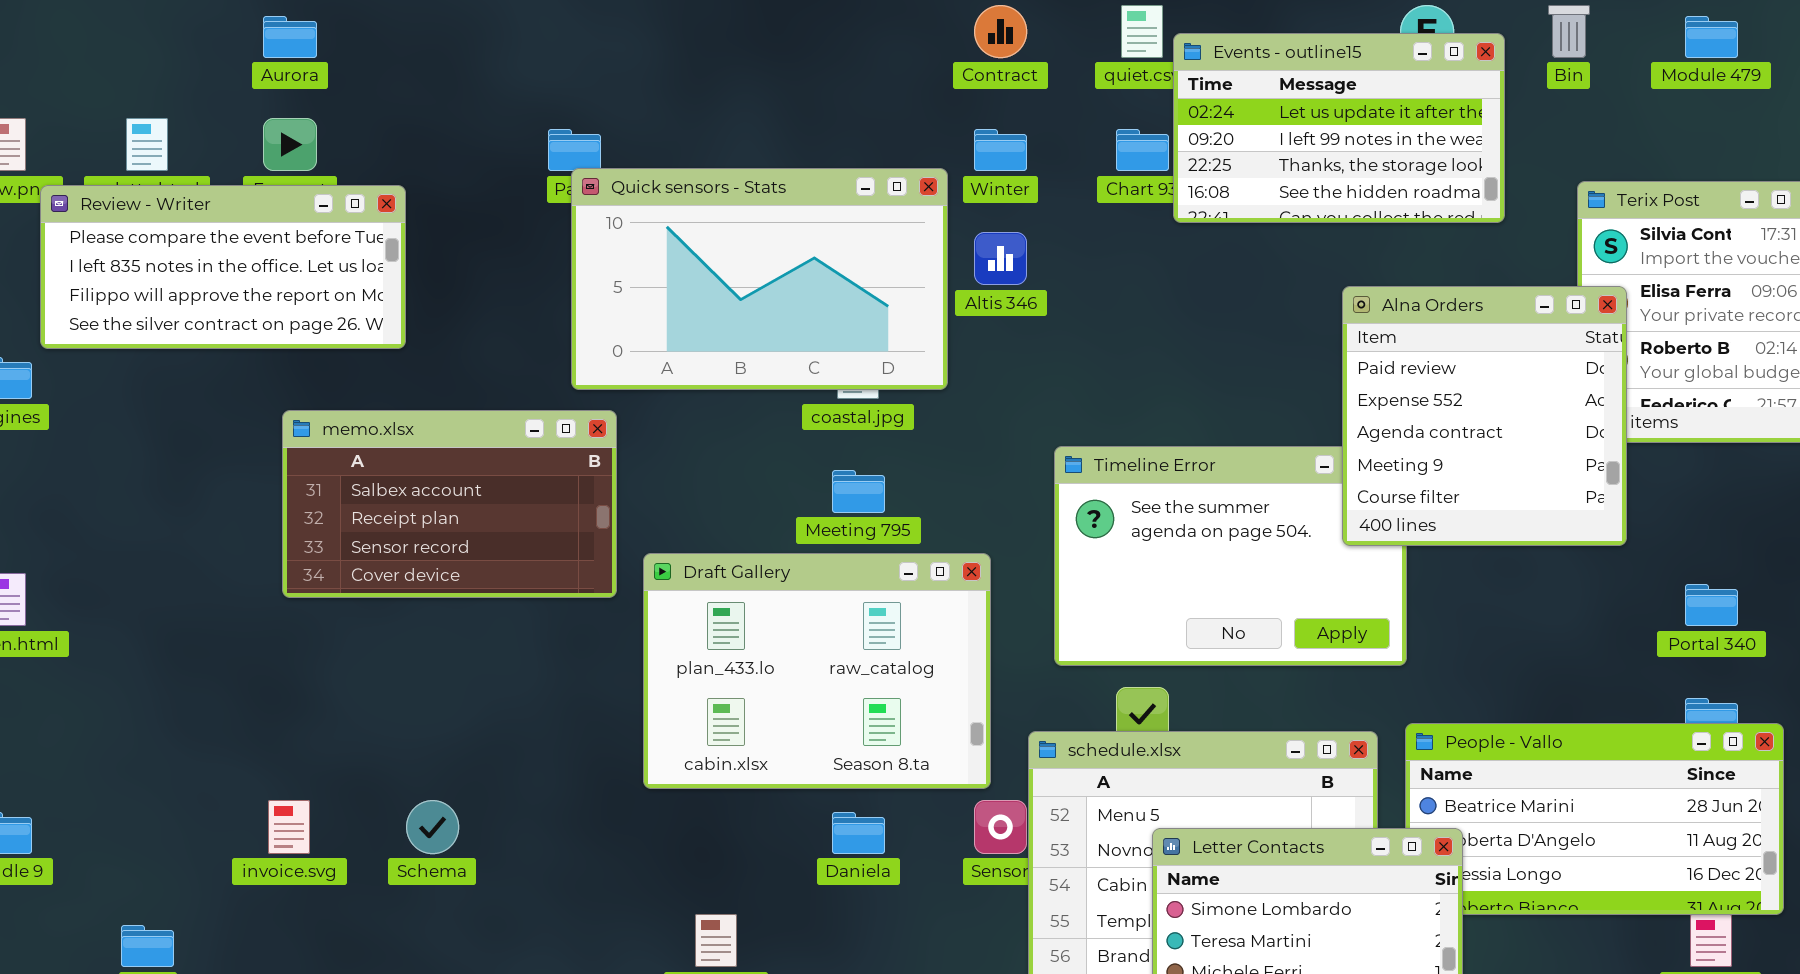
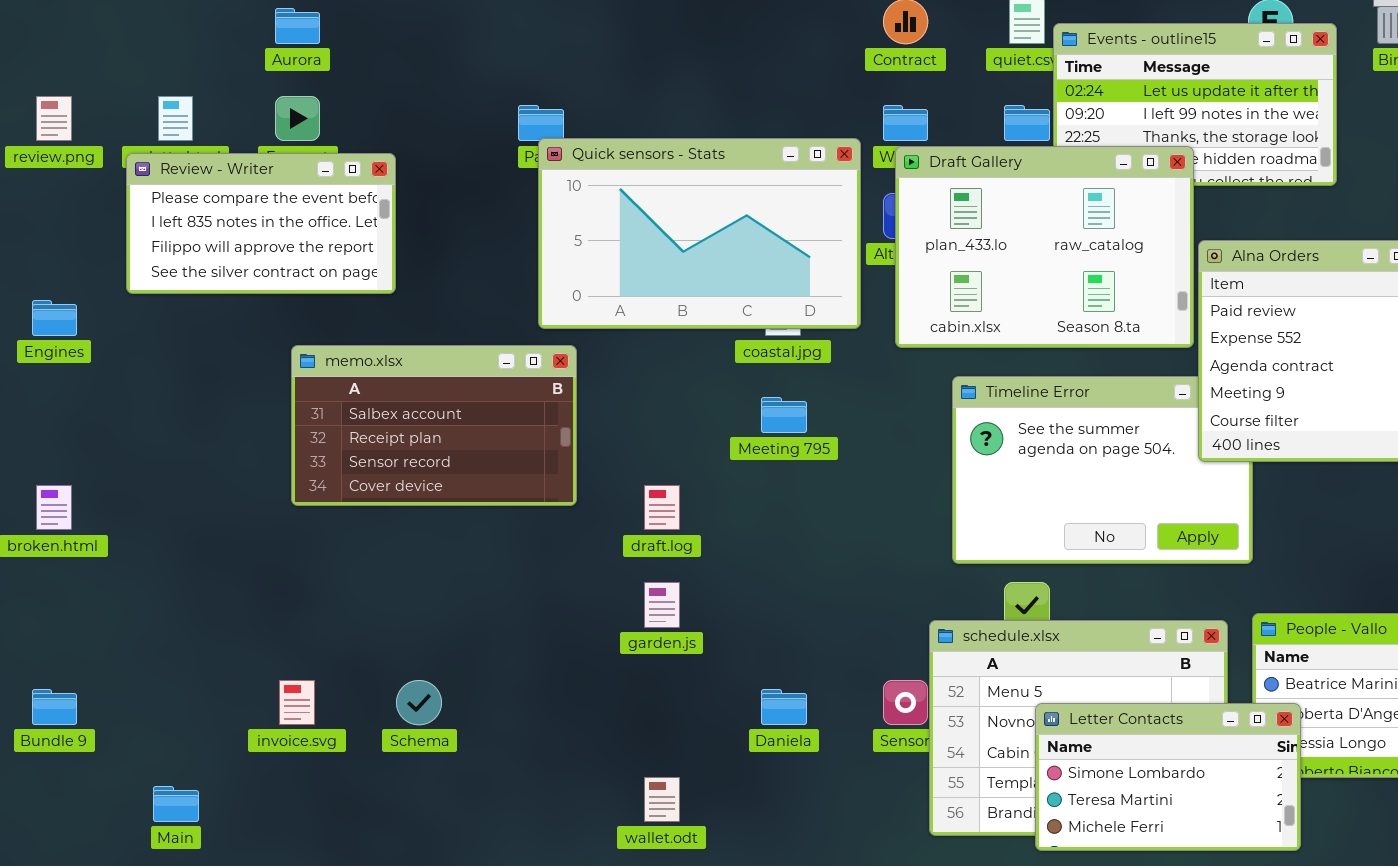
Review - Writer: [40,185,406,349] -> [126,153,396,294], resized
Draft Gallery: [643,553,991,789] -> [895,146,1194,348], moved

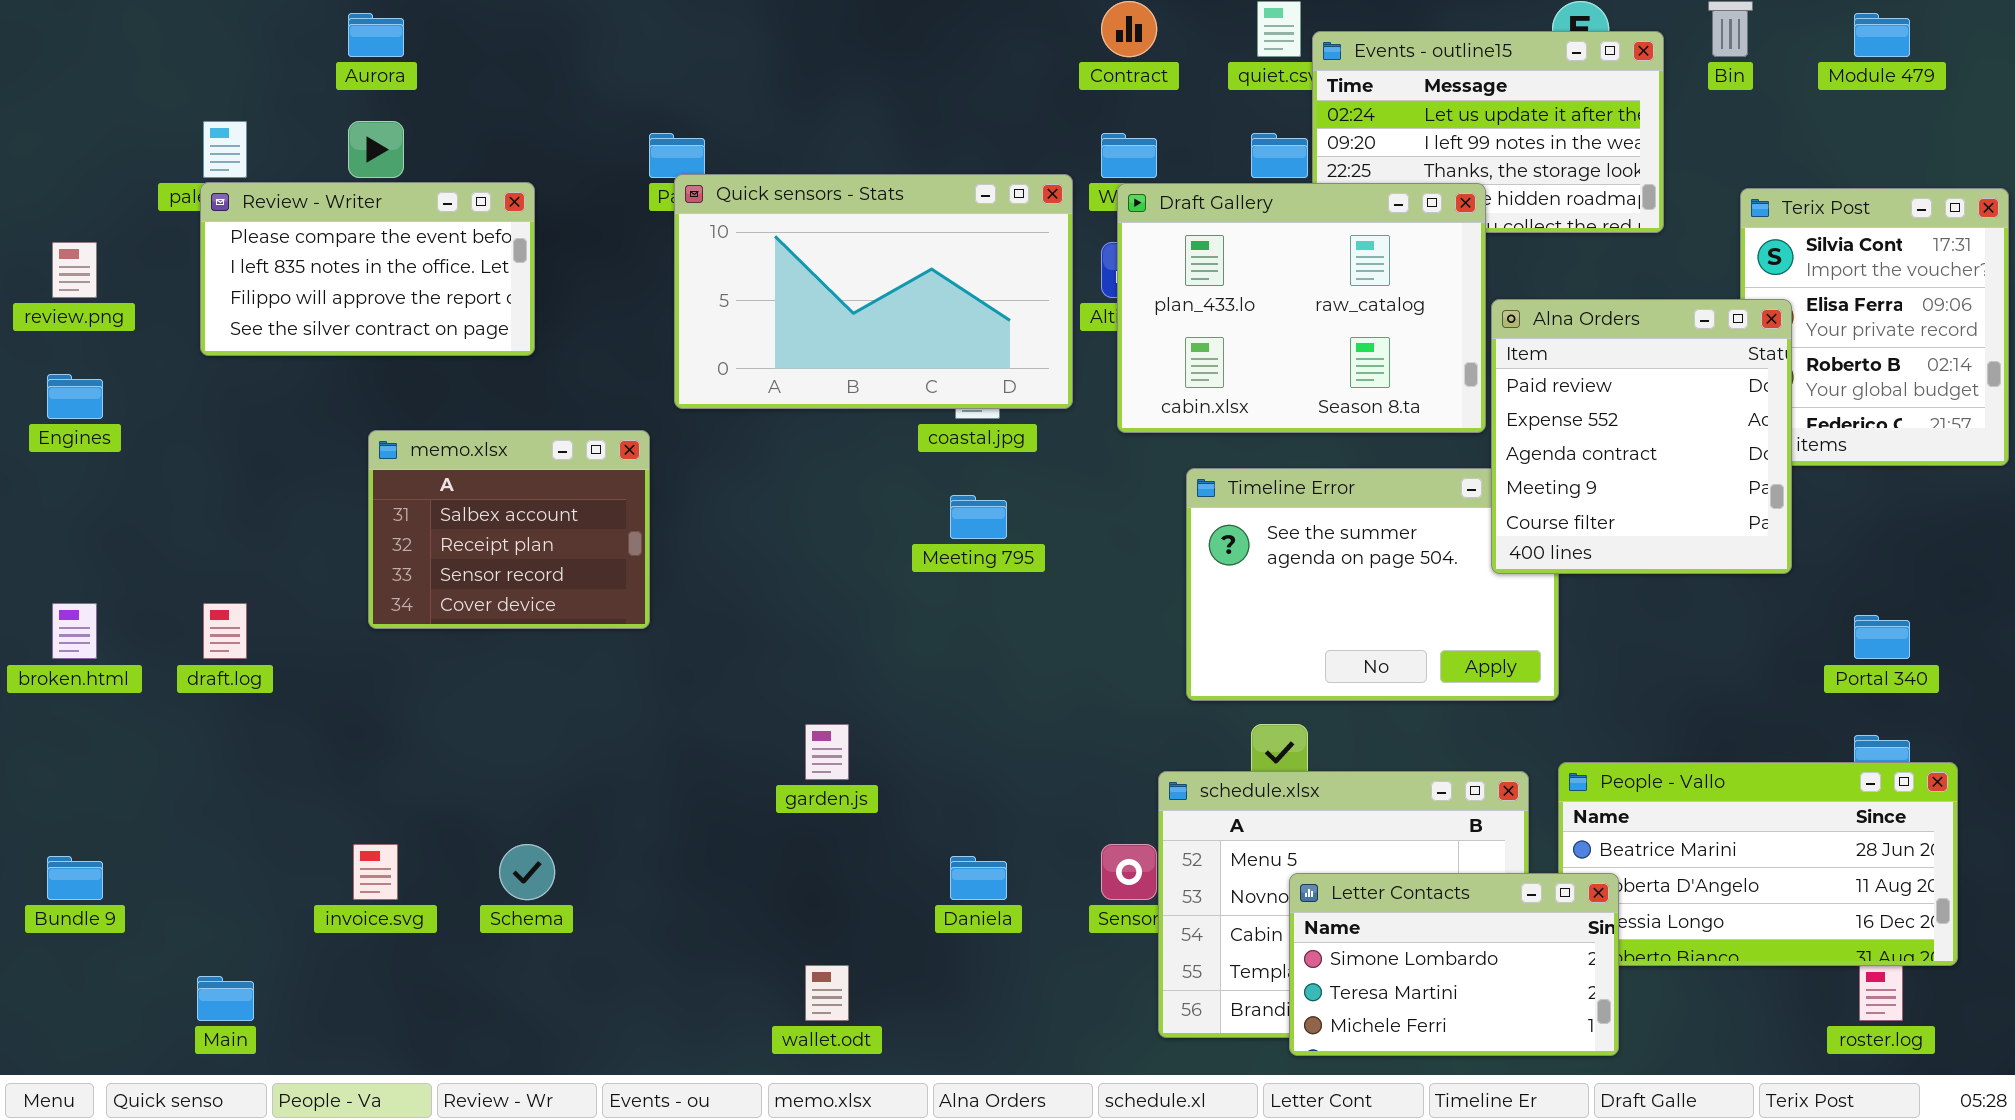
review.png: [36,96,72,141] -> [52,242,97,298], moved
Review - Writer: [126,153,396,294] -> [200,182,535,356], moved
memo.xlsx: [291,345,577,506] -> [368,430,650,629], resized
draft.log: [644,485,680,530] -> [203,603,247,659], moved

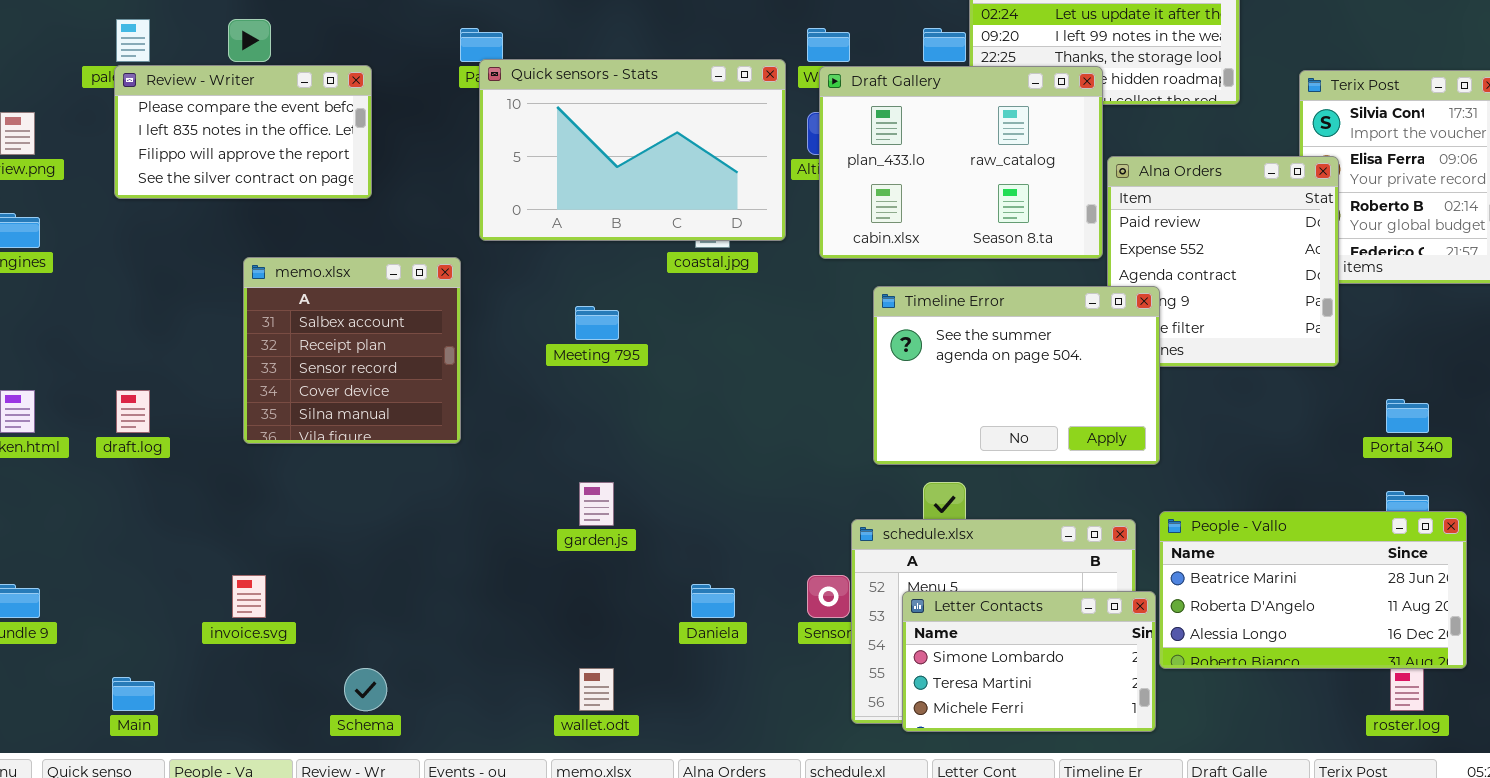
memo.xlsx: [368,430,650,629] -> [243,257,461,444], resized
Timeline Error: [1186,468,1559,701] -> [873,286,1160,465], raised
Meeting 795: [950,495,1007,539] -> [575,306,619,340], moved
Schema: [499,844,555,900] -> [344,668,387,711], moved
Letter Contacts: [1289,873,1619,1056] -> [902,591,1156,732], moved

